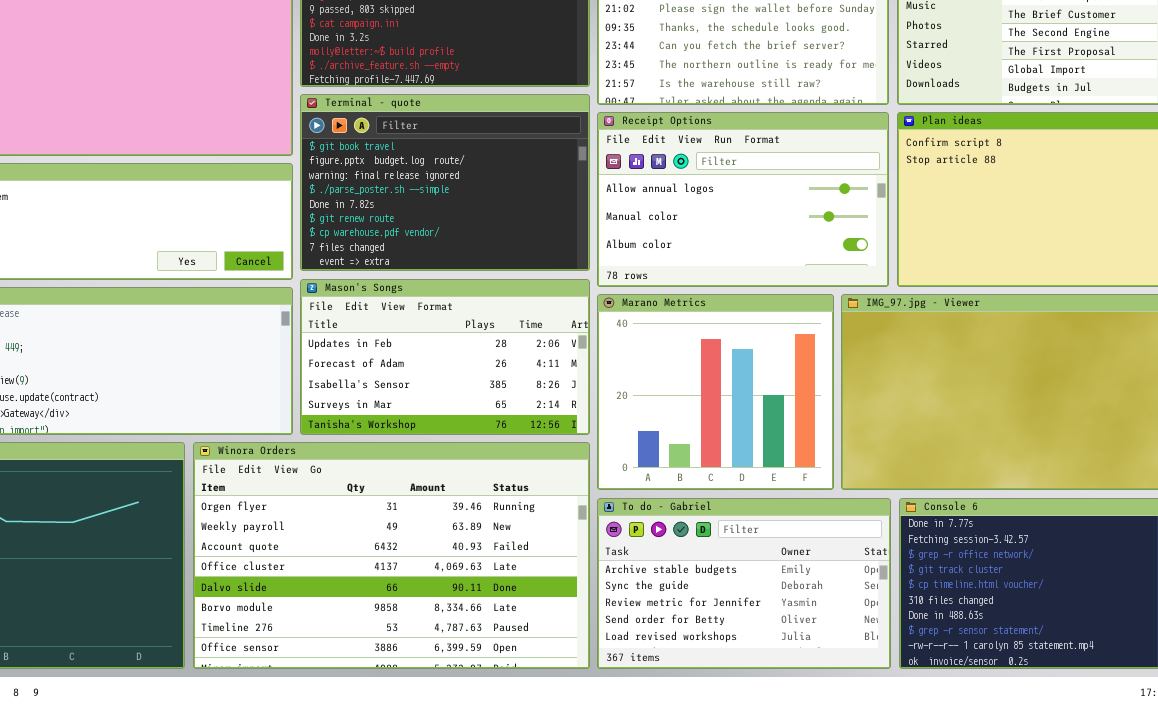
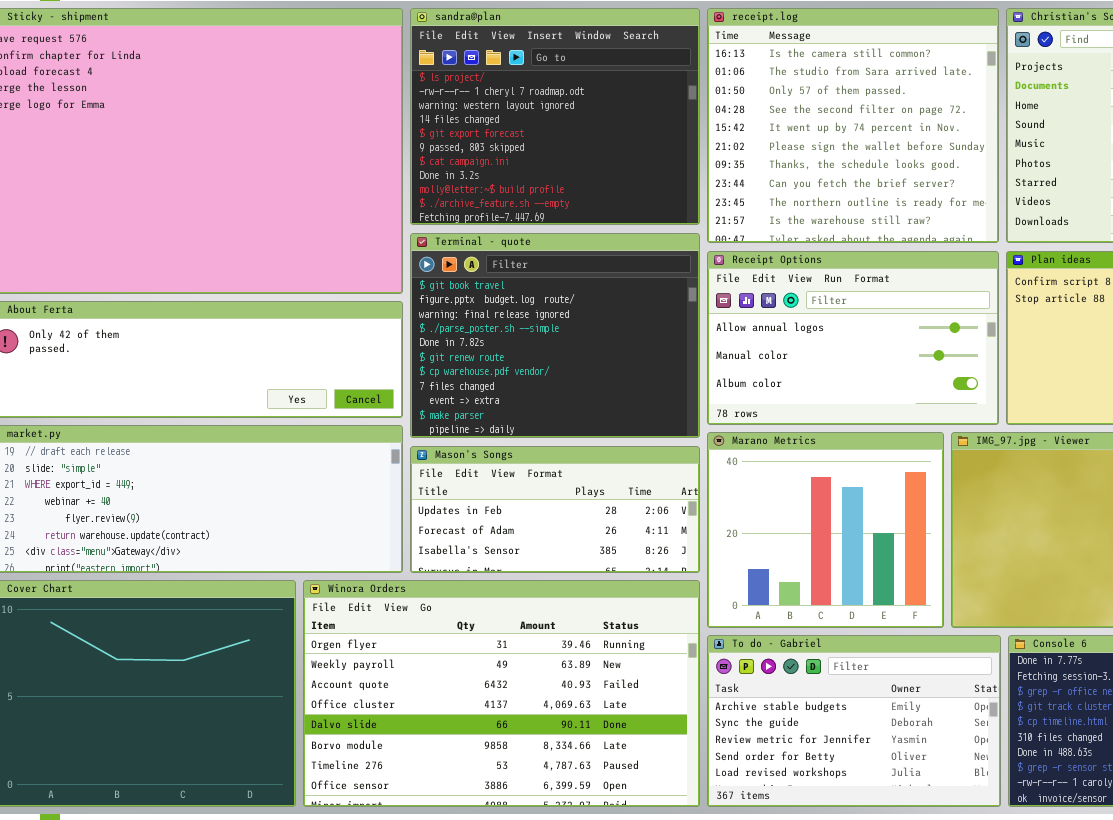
Terminal - quote: [300,94,590,271] -> [410,233,700,438], resized
Mason's Songs: [300,279,590,435] -> [410,446,700,573], resized

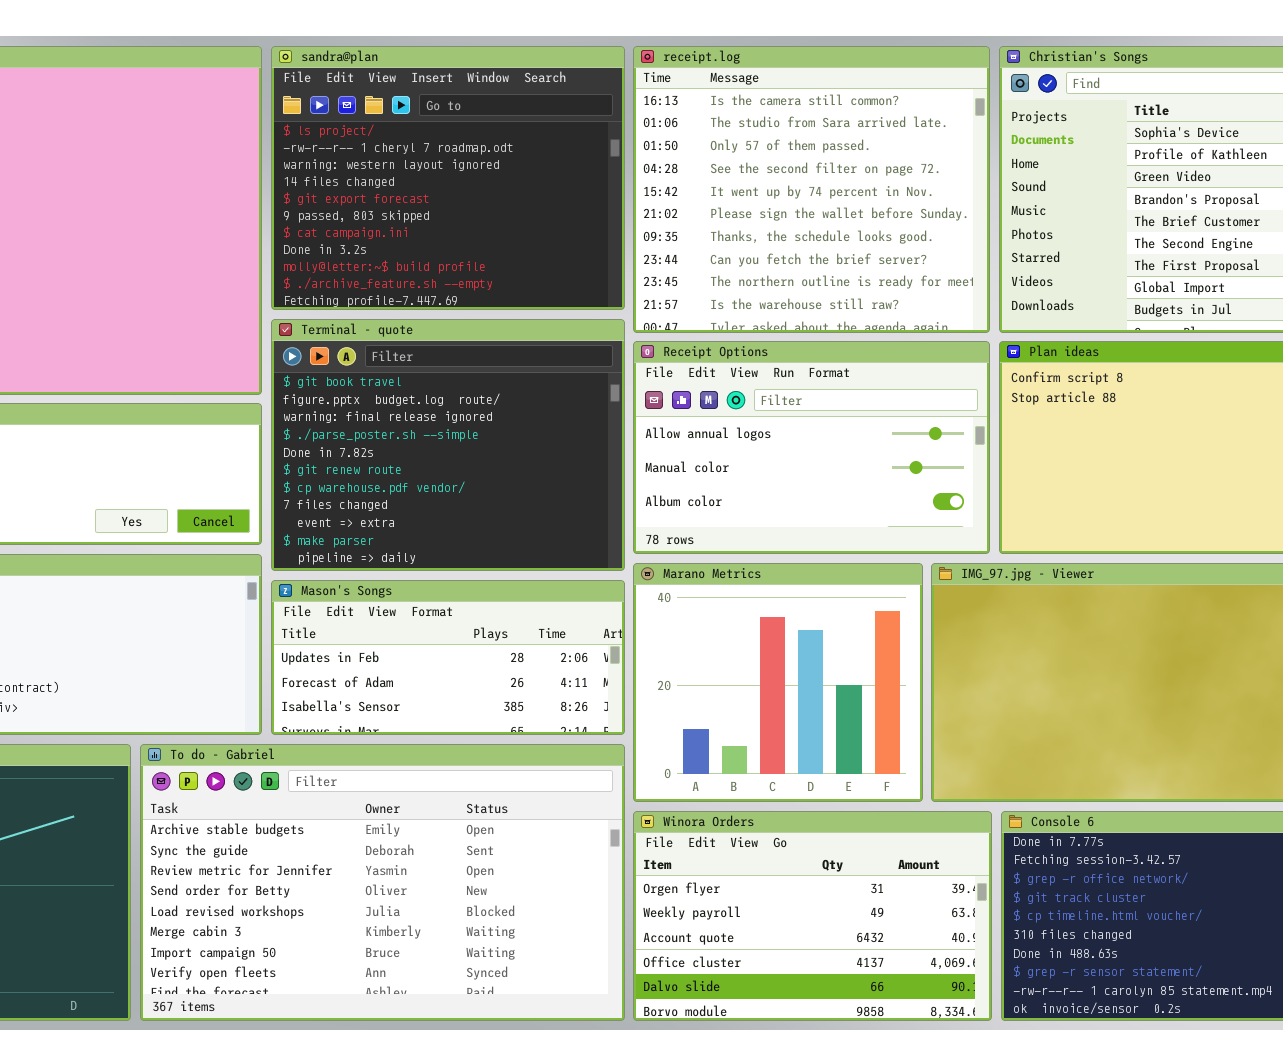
Winora Orders: [303,580,700,807] -> [633,811,992,1021], moved, resized
To do - Gabriel: [707,635,1001,807] -> [140,744,625,1021], moved, resized

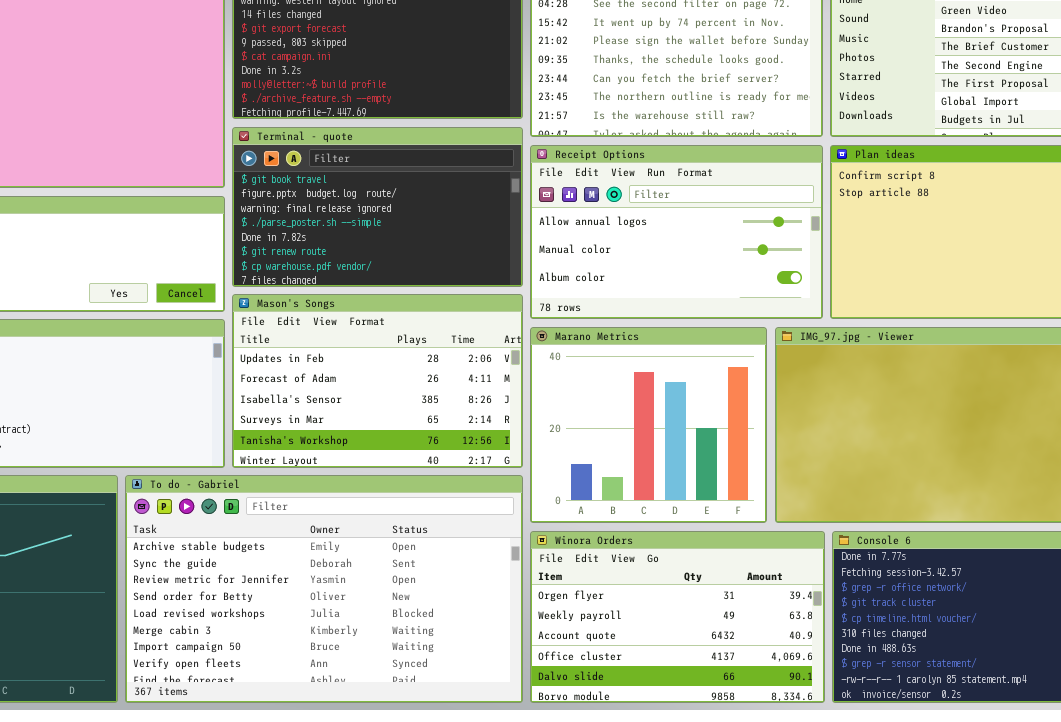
Terminal - quote: [271,319,625,571] -> [232,127,523,287], resized
Mason's Songs: [271,580,625,735] -> [232,294,523,468], resized

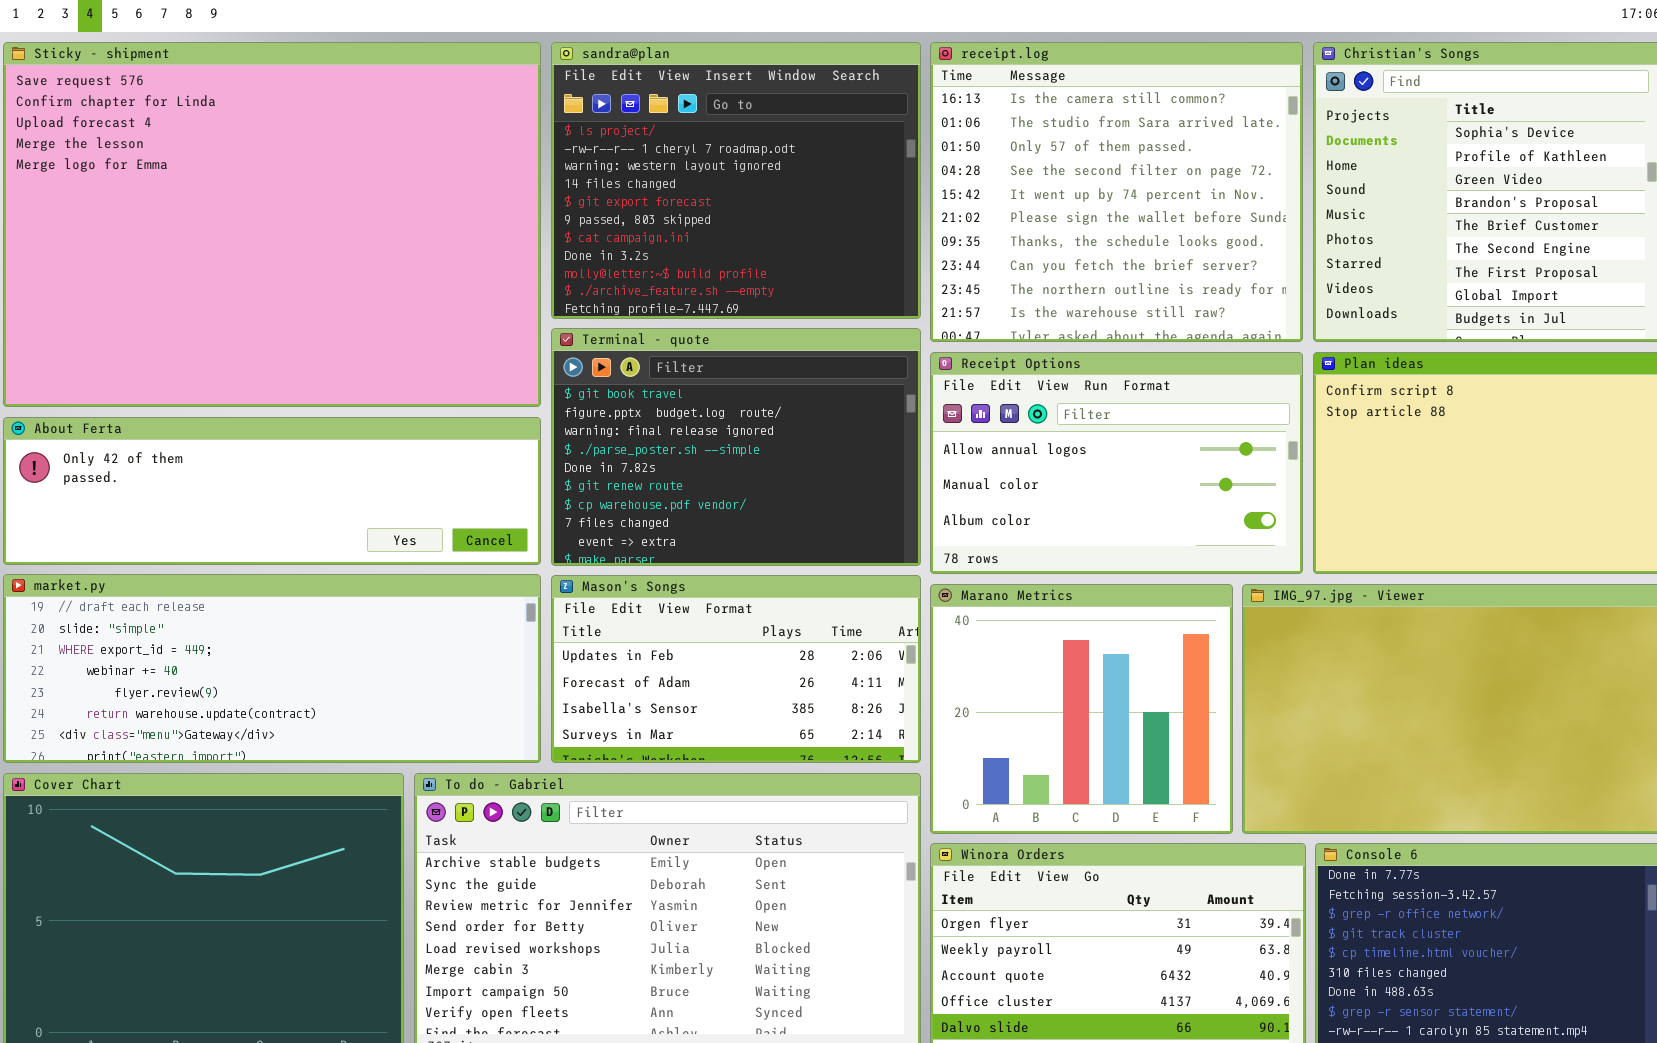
Terminal - quote: [232,127,523,287] -> [551,328,921,566], resized
Mason's Songs: [232,294,523,468] -> [551,575,921,763], resized

